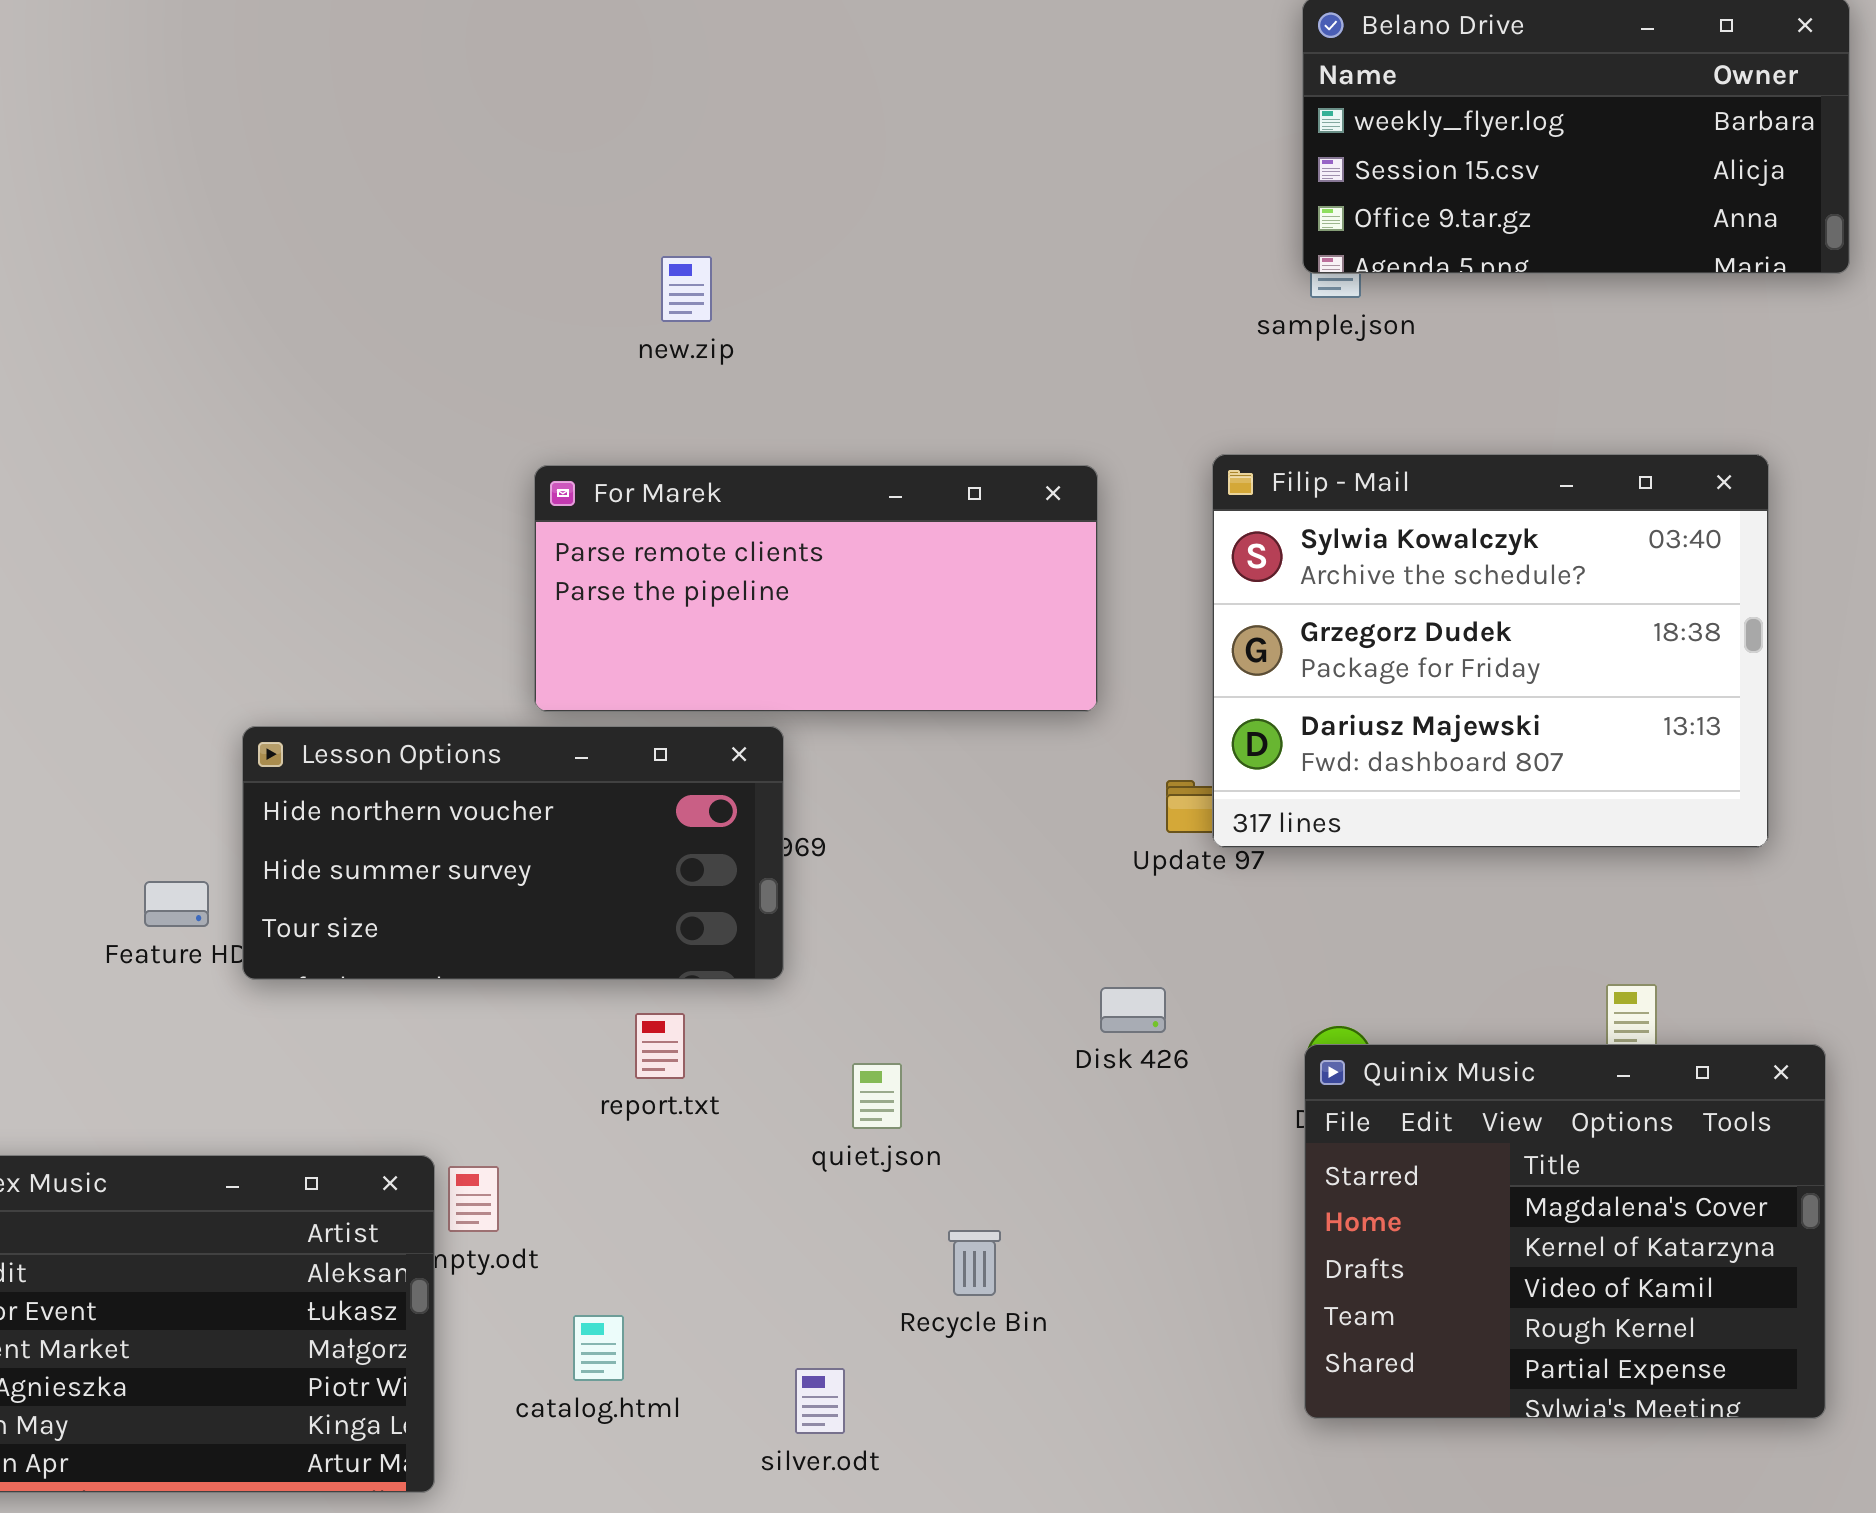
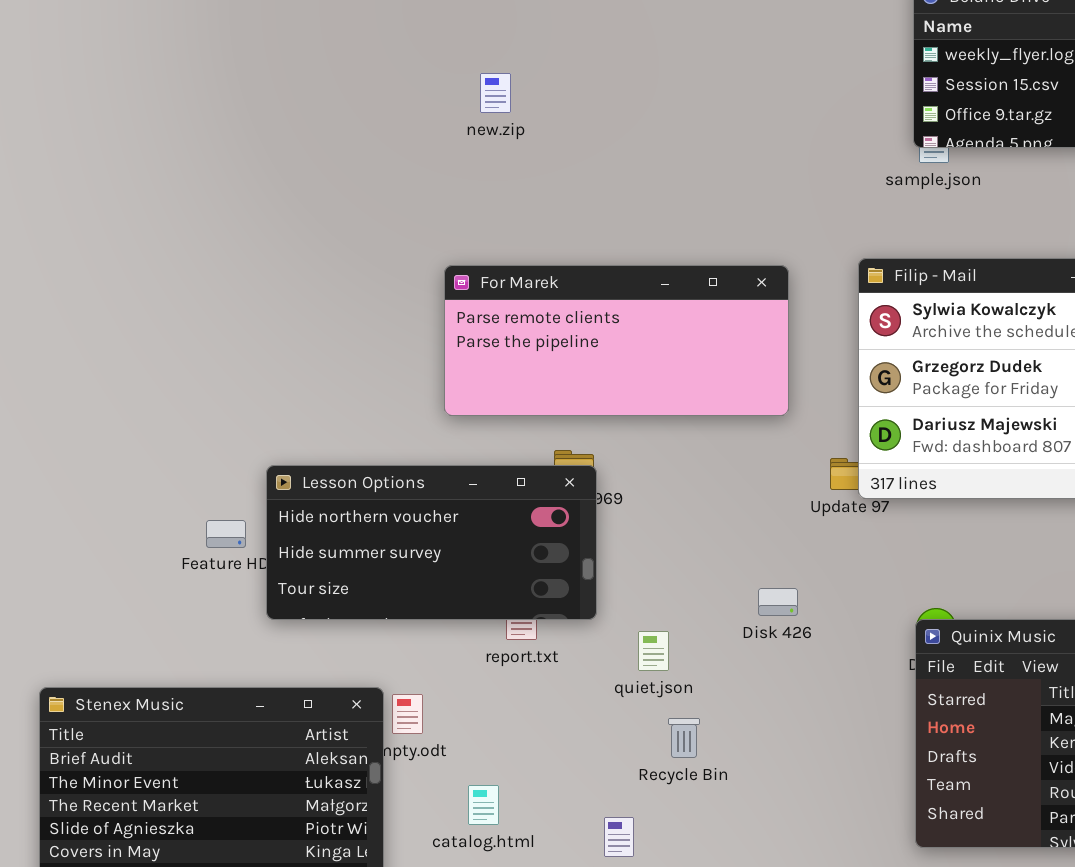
new.zip: [661,256,712,322] -> [480,73,511,113], moved
Lesson Options: [242,726,784,980] -> [266,465,597,620], moved
Disk 426: [1100,987,1166,1033] -> [758,588,798,616], moved
Recycle Bin: [948,1230,1001,1296] -> [668,718,700,758], moved

